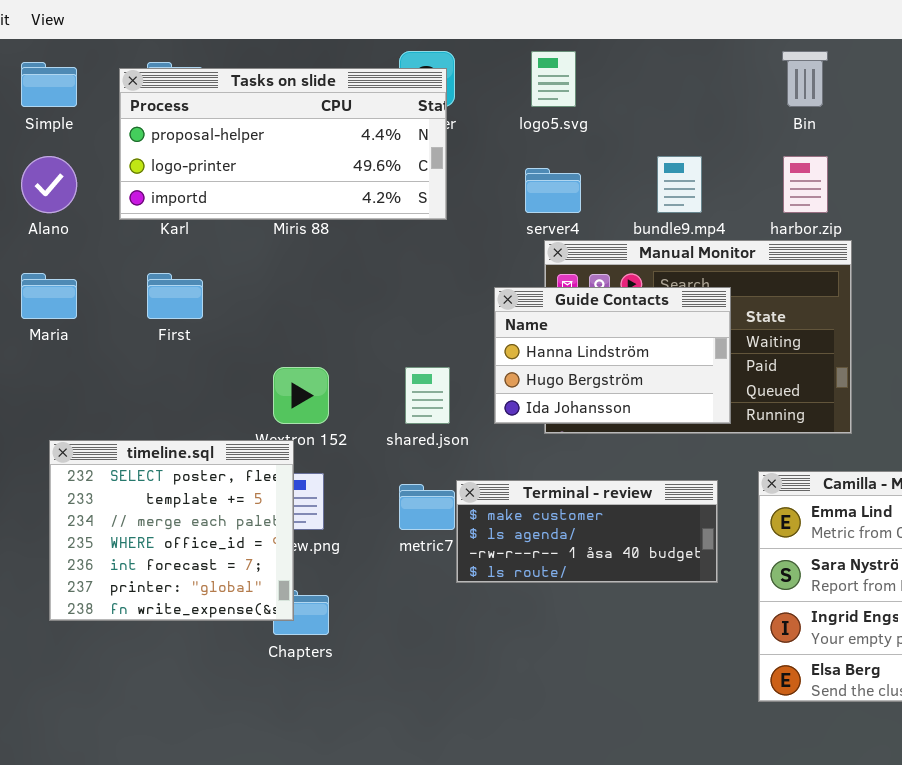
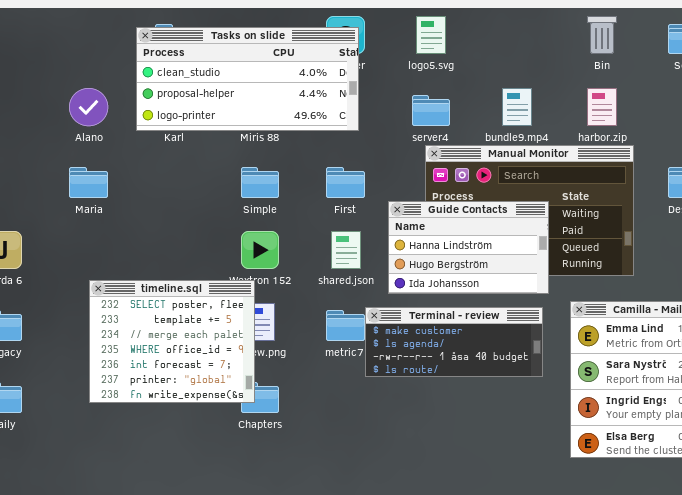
Simple: [21,62,77,107] -> [241,167,279,198], moved
Tasks on slide: [119,68,447,220] -> [136,27,359,131], scrolled up 1 row
First: [147,273,203,319] -> [326,167,365,198], moved
Guide Contacts: [494,287,731,424] -> [388,201,549,294], moved

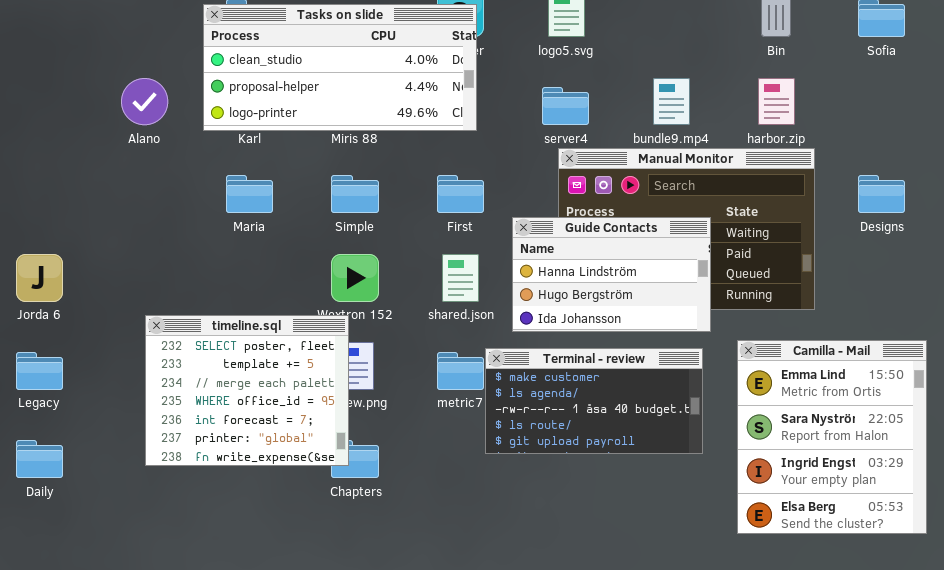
Maria: [69,167,108,198] -> [226,175,273,213], moved
Terminal - review: [365,307,543,377] -> [485,348,703,454], resized

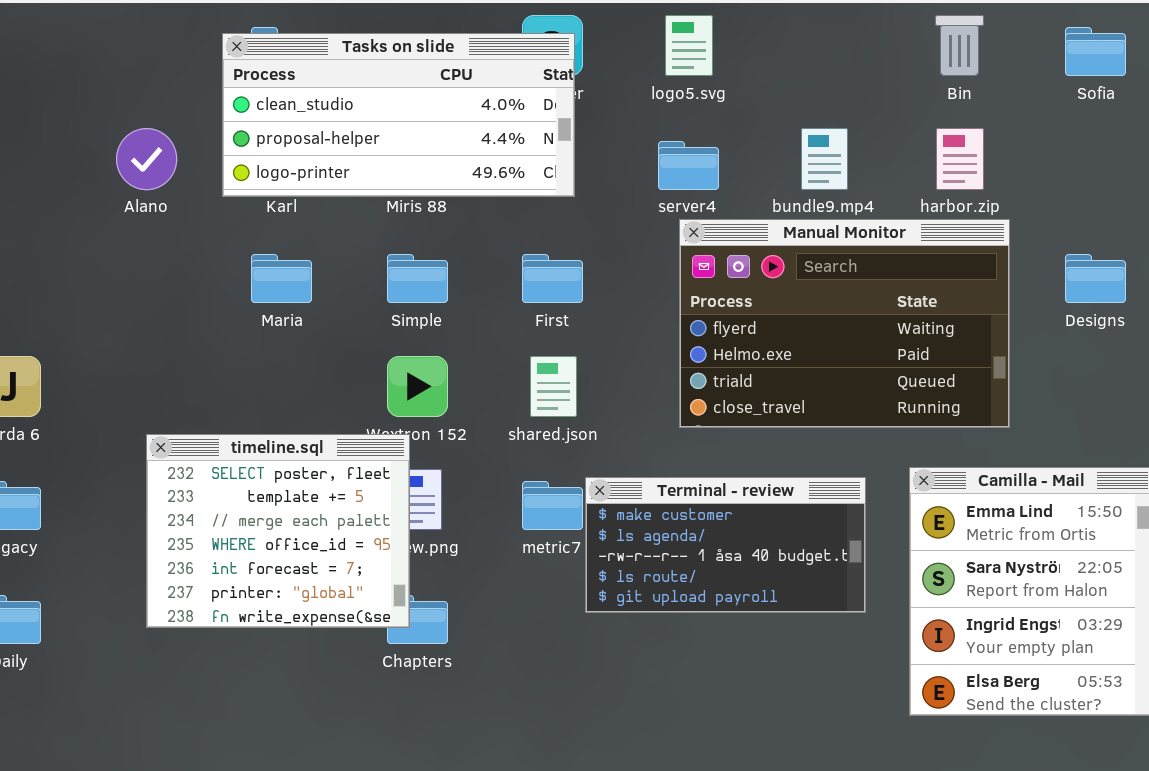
Guide Contacts: [512,217,711,332] -> none, closed

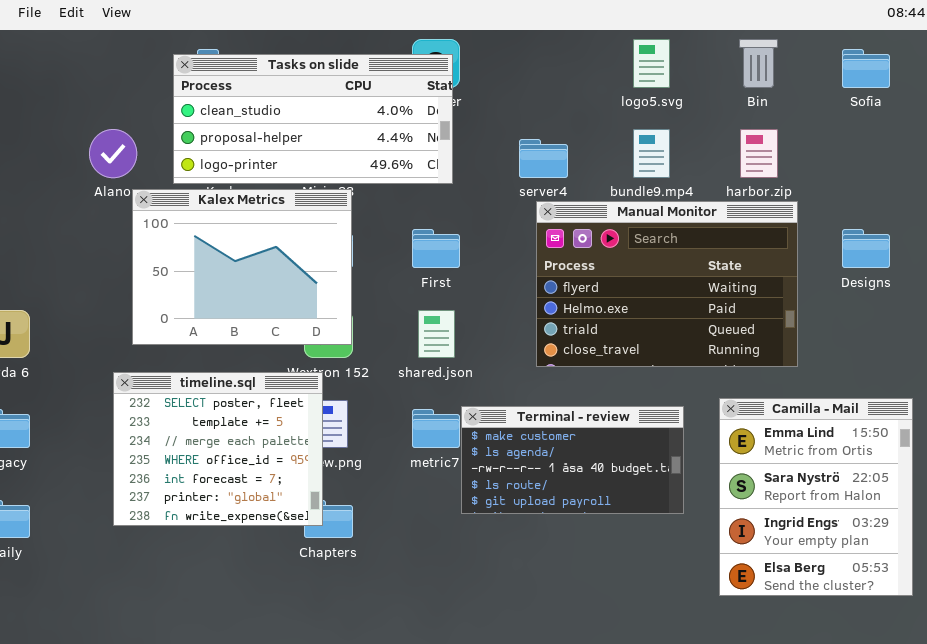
logo5.svg: [665,15,713,76] -> [633,39,670,88], moved
Kalex Metrics: none -> [132,189,352,345], opened

